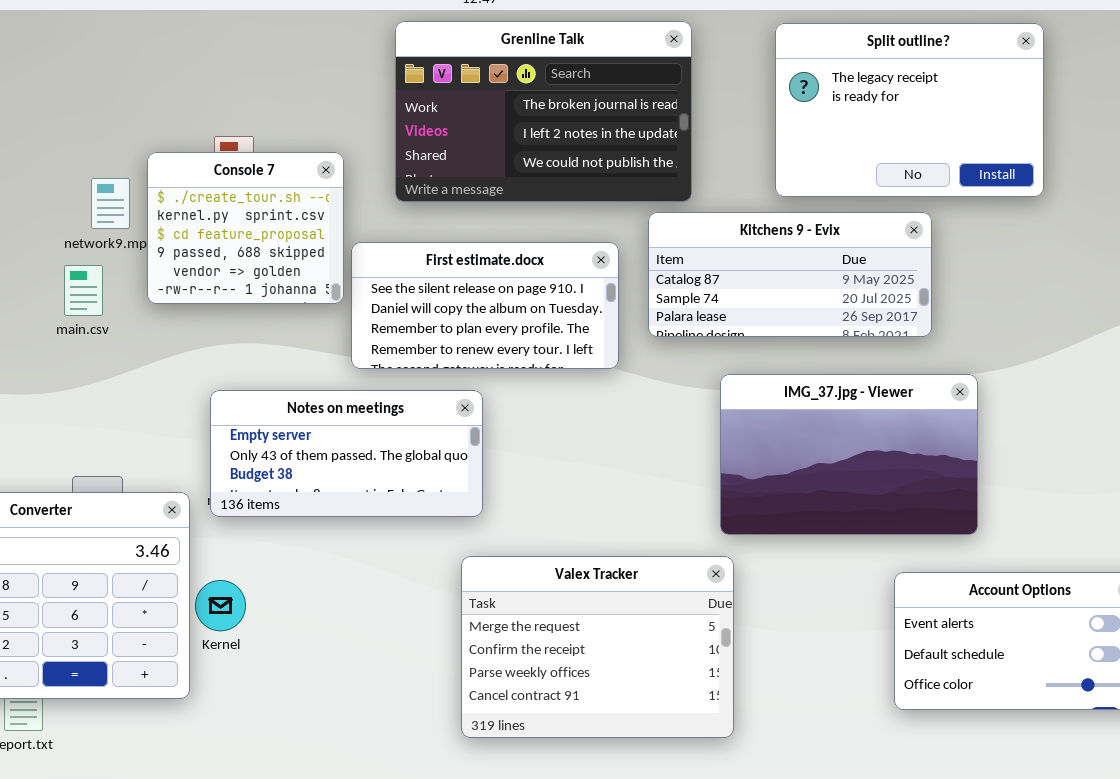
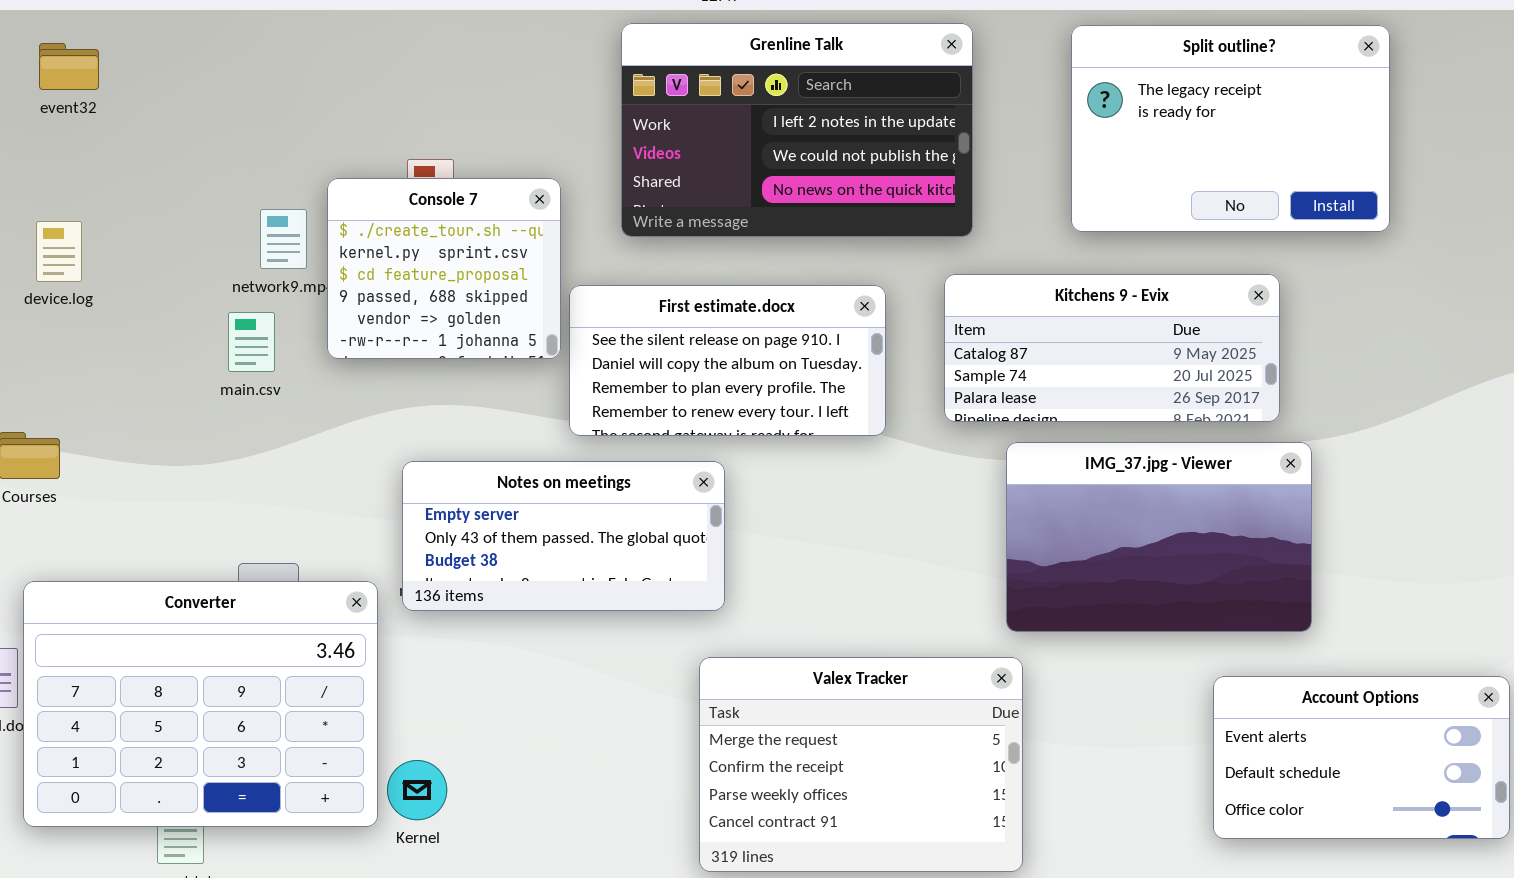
Grenline Talk: [395,21,692,202] -> [621,23,973,237], scrolled down 1 row
Kitchens 9 - Evix: [648,212,932,337] -> [944,274,1280,422], moved
Kernel: [195,580,246,631] -> [387,760,447,820], moved

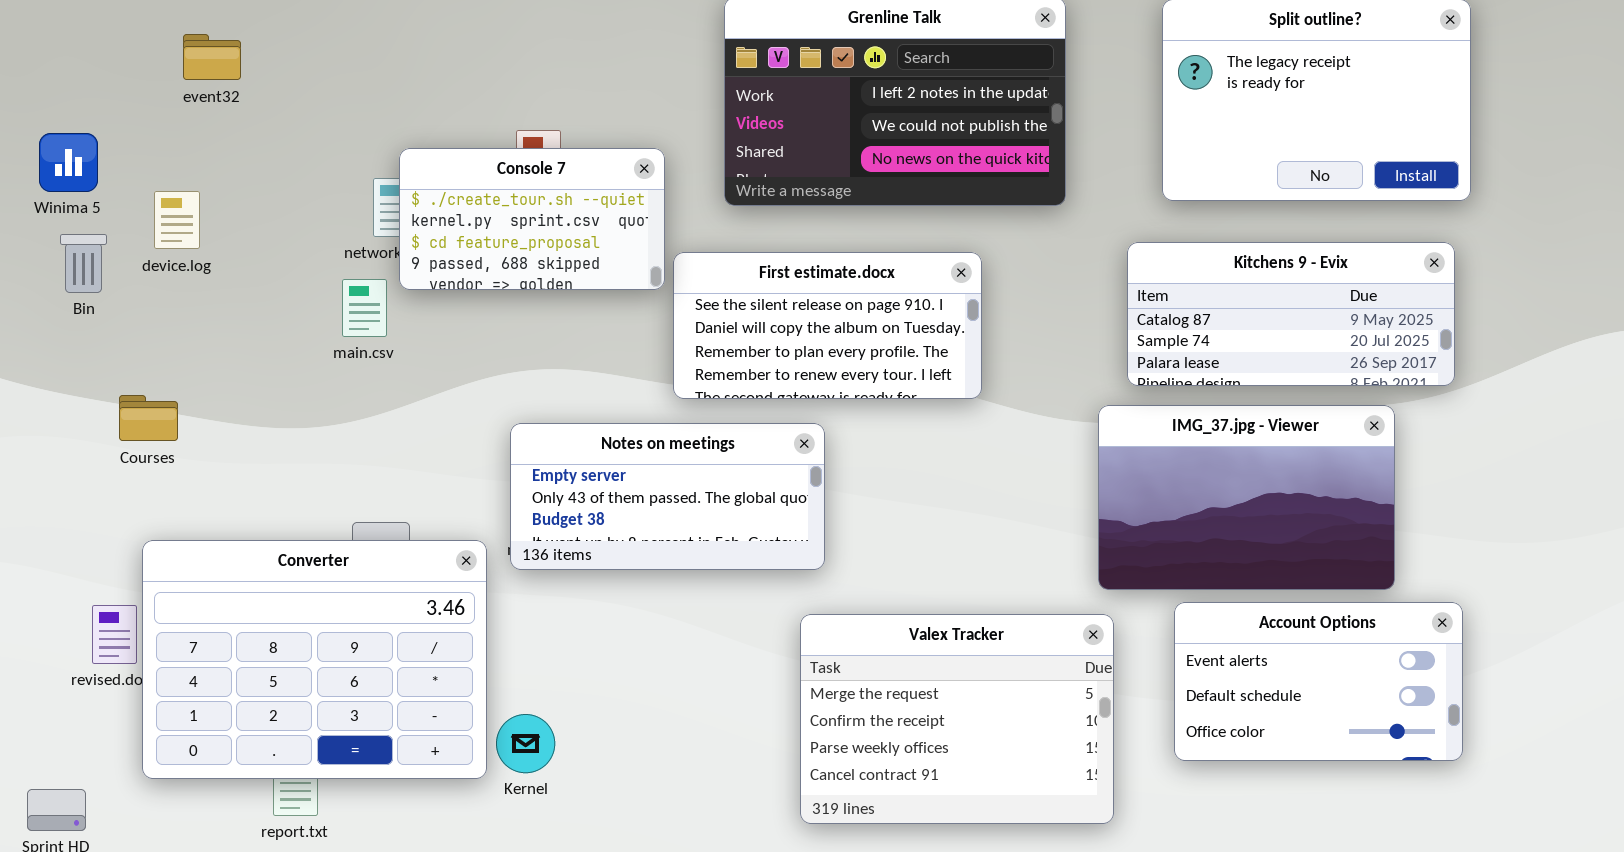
event32: [39,43,99,90] -> [183,34,241,80], moved
Console 7: [327,178,561,359] -> [399,148,665,290], resized
Kitchens 9 - Evix: [944,274,1280,422] -> [1127,242,1455,386], moved
Account Options: [1213,676,1510,839] -> [1174,602,1463,761], moved

